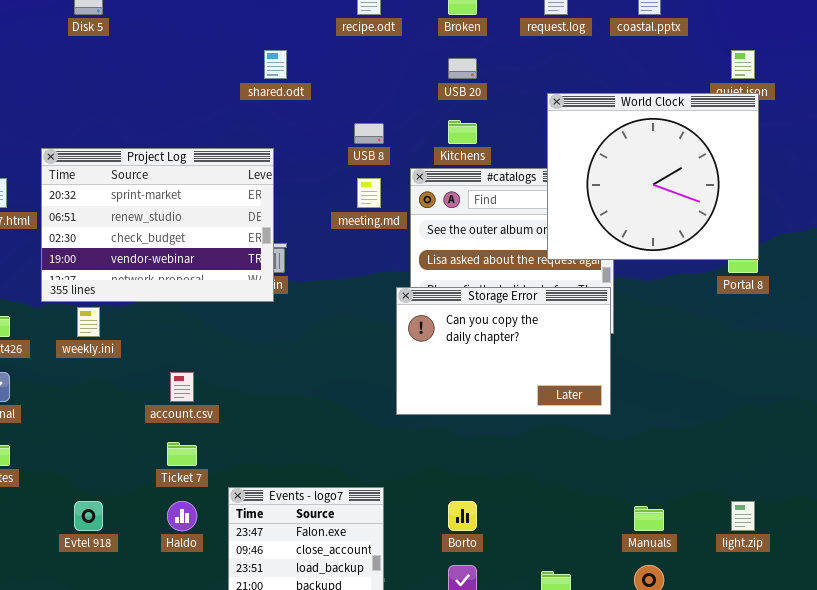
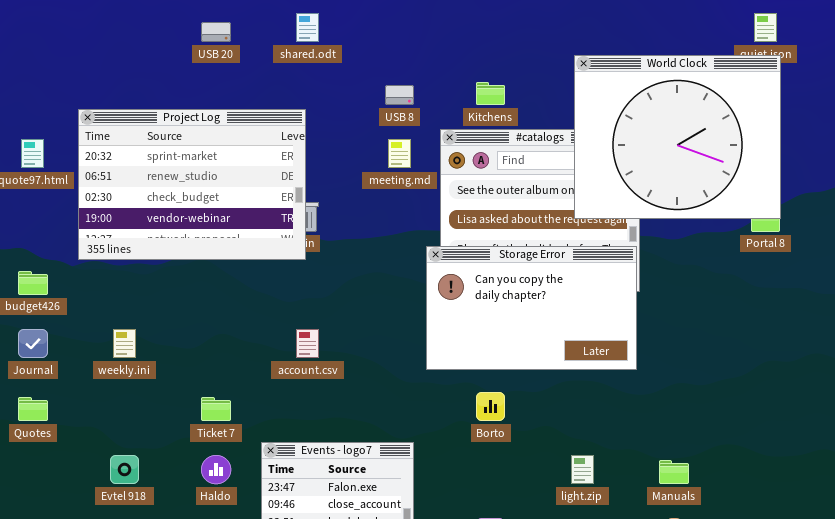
USB 20: [448,58,477,79] -> [201,22,231,42], moved
weekly.ini: [77,307,100,337] -> [113,329,136,358], moved
account.csv: [170,372,194,402] -> [296,329,319,358], moved
Borto: [448,501,477,531] -> [476,392,505,421], moved
light.zip: [731,501,755,531] -> [571,455,594,484], moved

